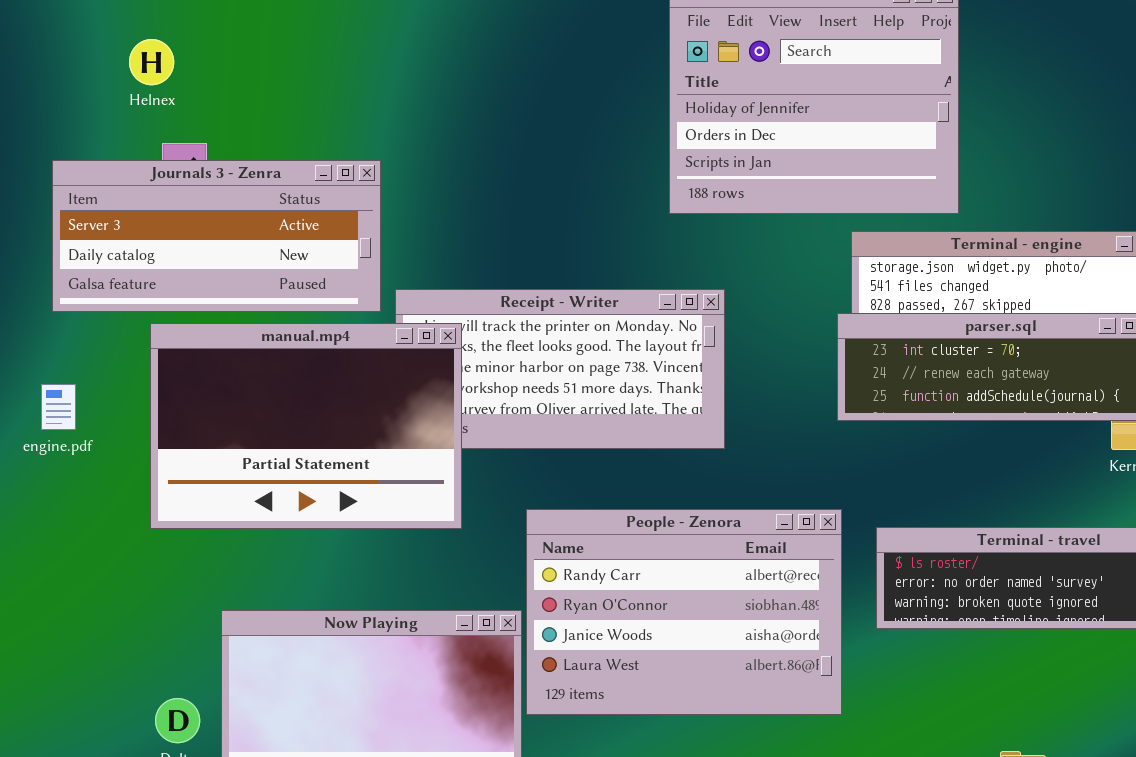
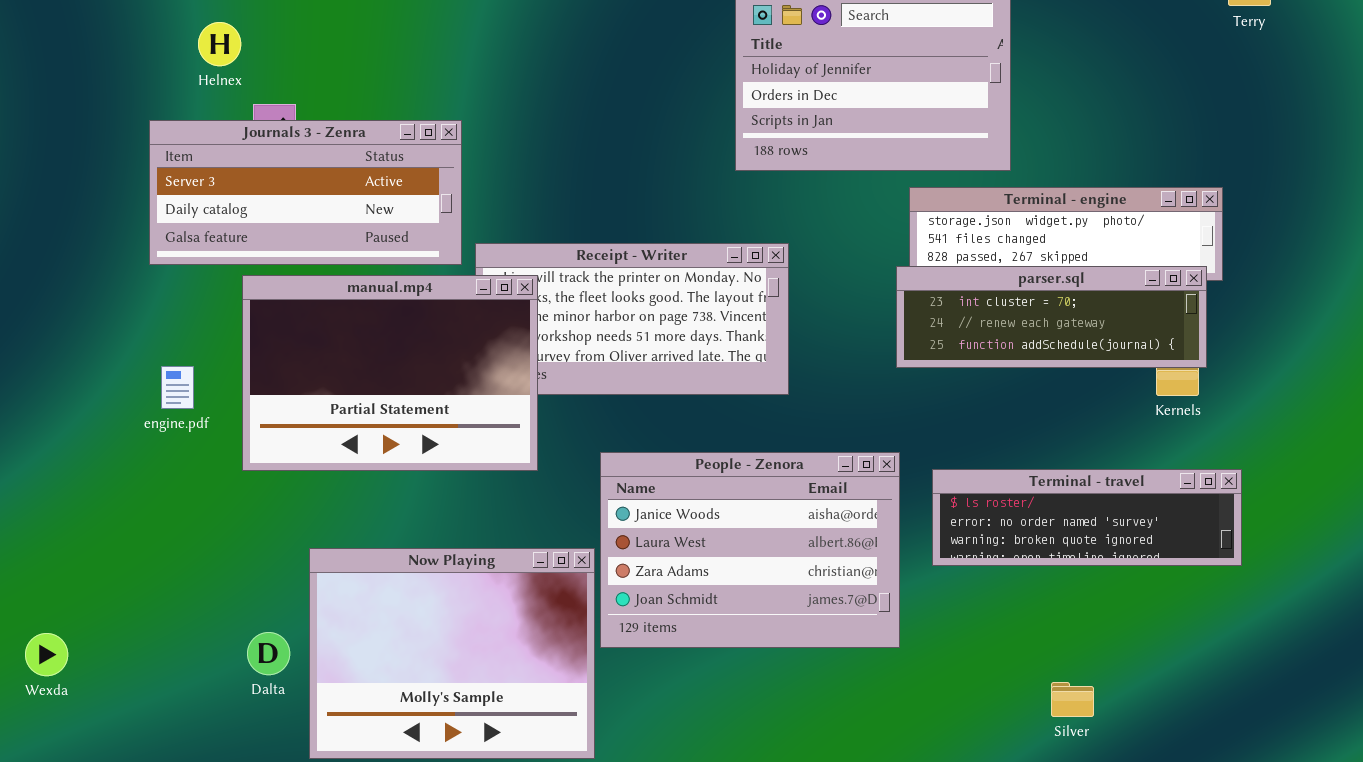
Helnex: [129,39,174,85] -> [198,22,241,66], moved
engine.pdf: [41,384,76,430] -> [161,366,194,409], moved
People - Zenora: [526,509,842,715] -> [600,452,900,648], scrolled down 2 rows

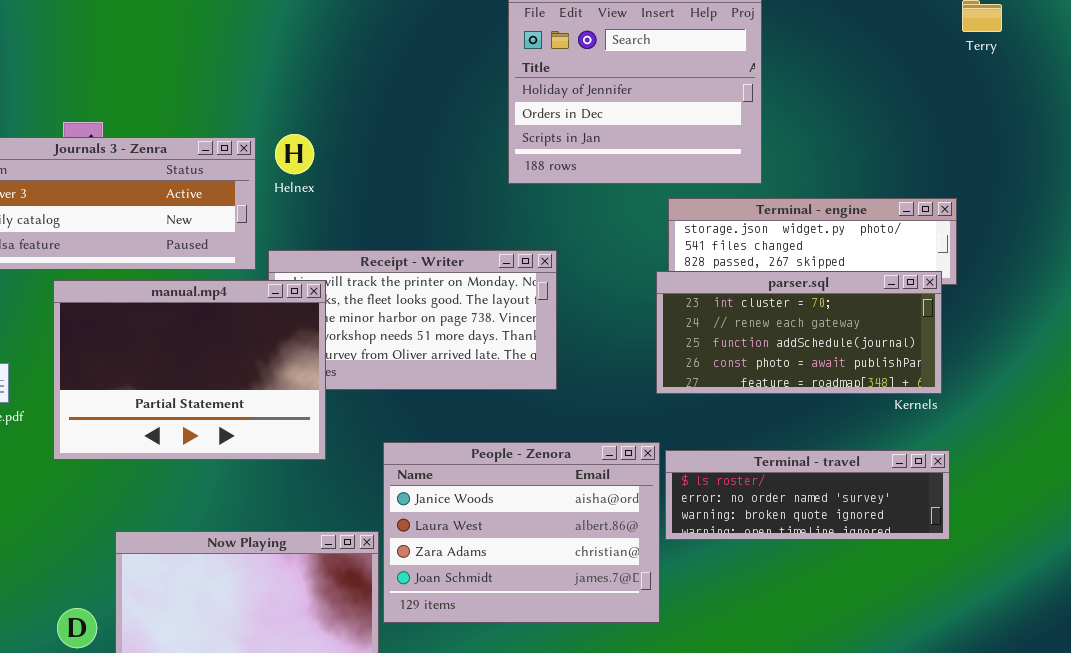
Helnex: [198,22,241,66] -> [275,134,314,174], moved
parser.sql: [896,266,1207,368] -> [656,271,942,394], resized
Terminal - travel: [932,469,1242,566] -> [665,450,950,540], moved

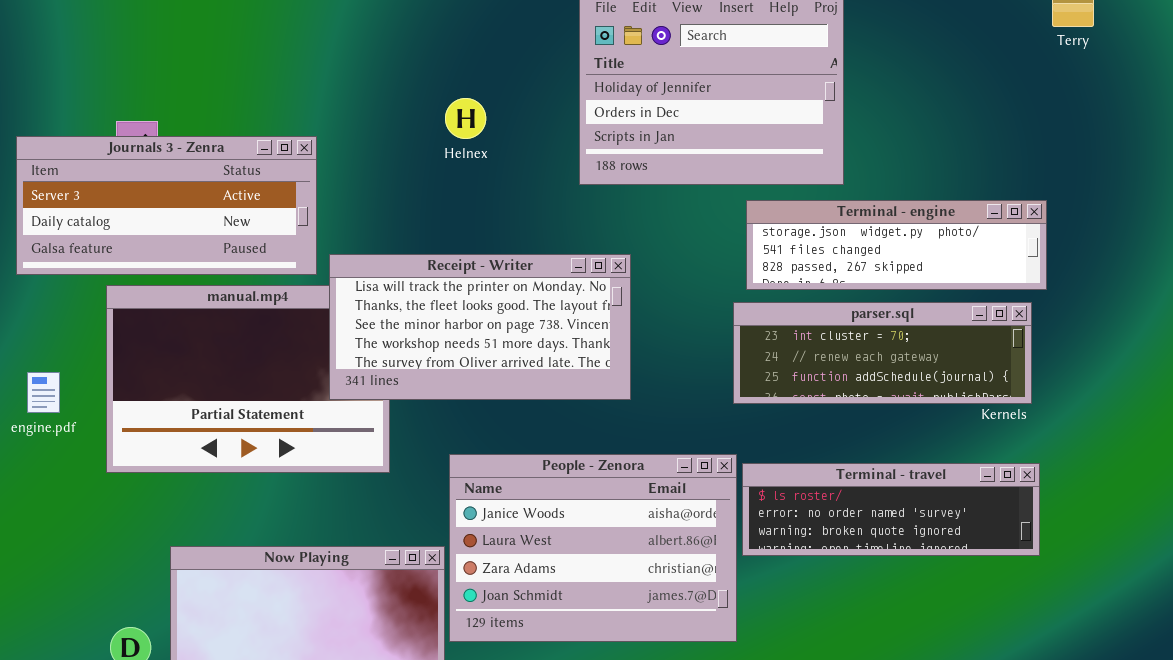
Helnex: [275,134,314,174] -> [445,98,486,139], moved
Receipt - Writer: [268,250,557,390] -> [329,254,631,400], raised
parser.sql: [656,271,942,394] -> [733,302,1032,404], resized

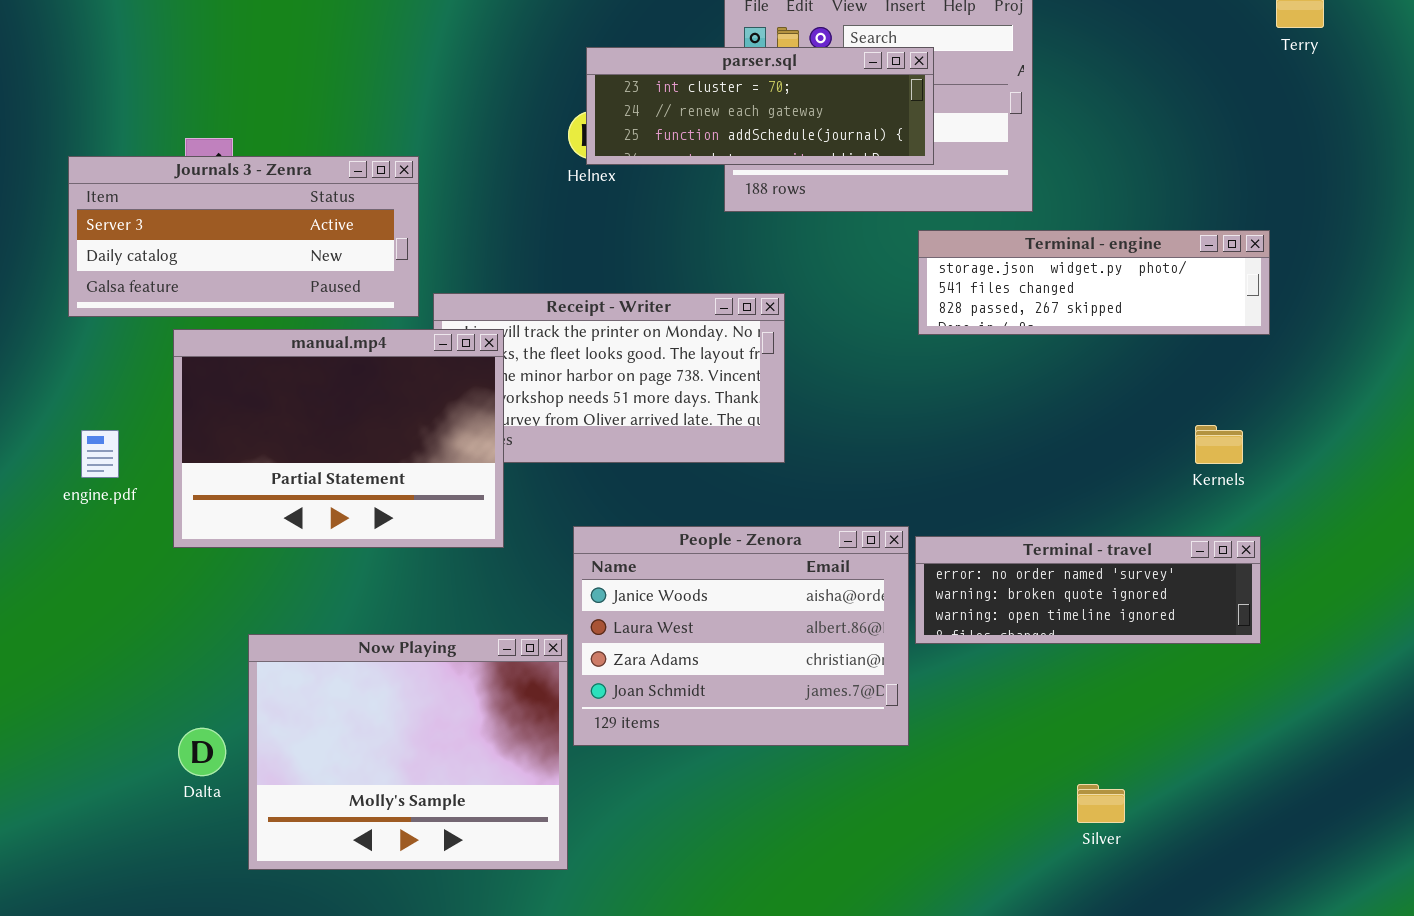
manual.mp4: [106,285,390,473] -> [173,329,504,548], raised
parser.sql: [733,302,1032,404] -> [586,47,934,165], moved
Terminal - travel: [742,463,1040,556] -> [915,536,1261,644], scrolled down 1 row

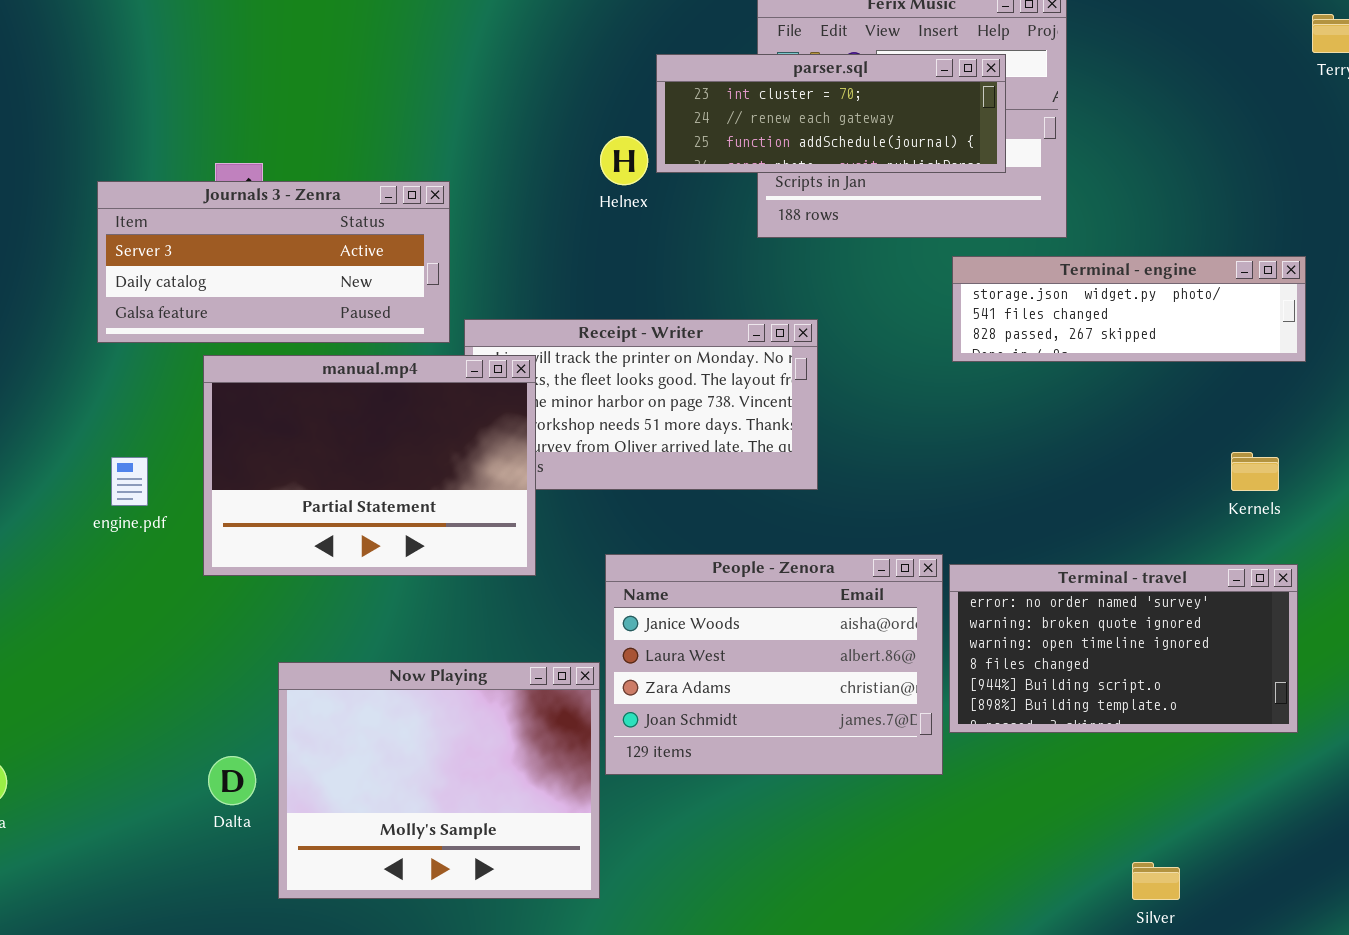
parser.sql: [586,47,934,165] -> [656,54,1006,173], moved
Terminal - travel: [915,536,1261,644] -> [949,564,1298,733], resized
Silver: [1077,784,1125,823] -> [1132,862,1180,900], moved

